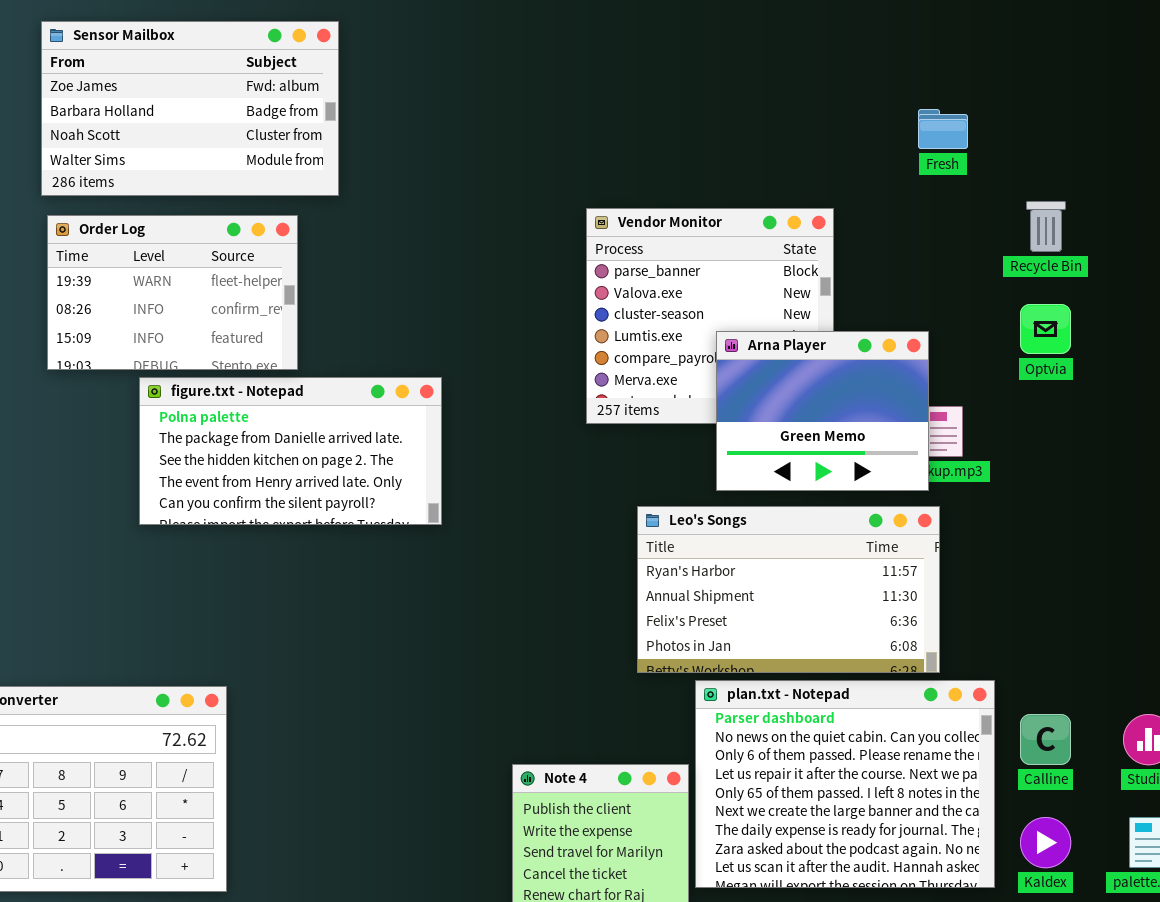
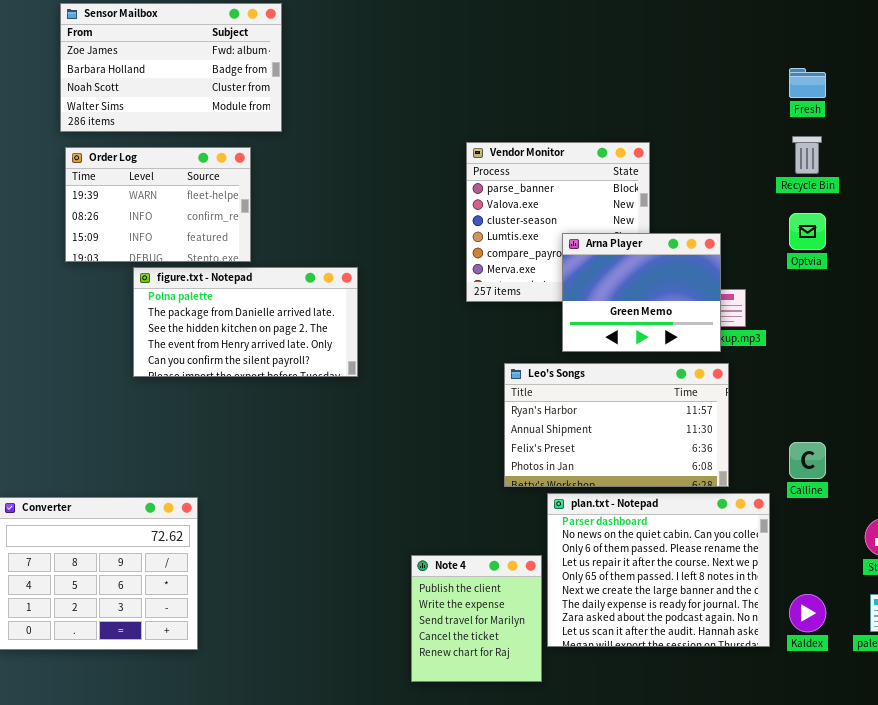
Fresh: [918,109,968,149] -> [789,68,826,98], moved
Calline: [1020,714,1071,765] -> [789,442,826,479], moved

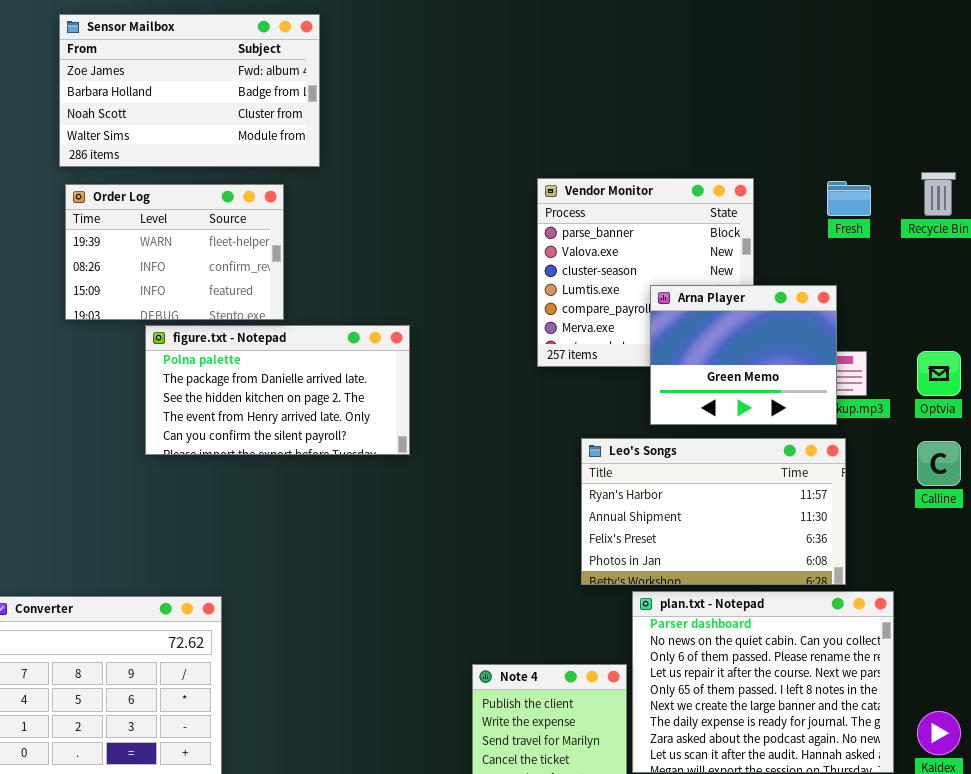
Fresh: [789,68,826,98] -> [827,181,871,216], moved
Optvia: [789,213,826,250] -> [917,351,961,396], moved
Calline: [789,442,826,479] -> [917,441,961,486], moved

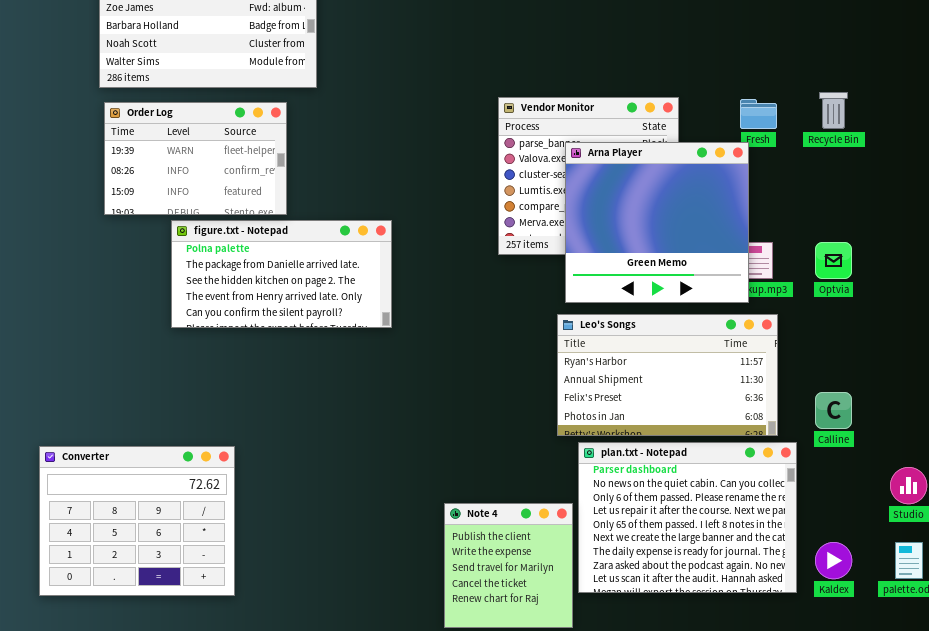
Arna Player: [650,285,837,425] -> [565,142,749,303], resized
Leo's Songs: [581,438,846,585] -> [557,314,778,436], moved
Calline: [917,441,961,486] -> [815,392,852,429], moved

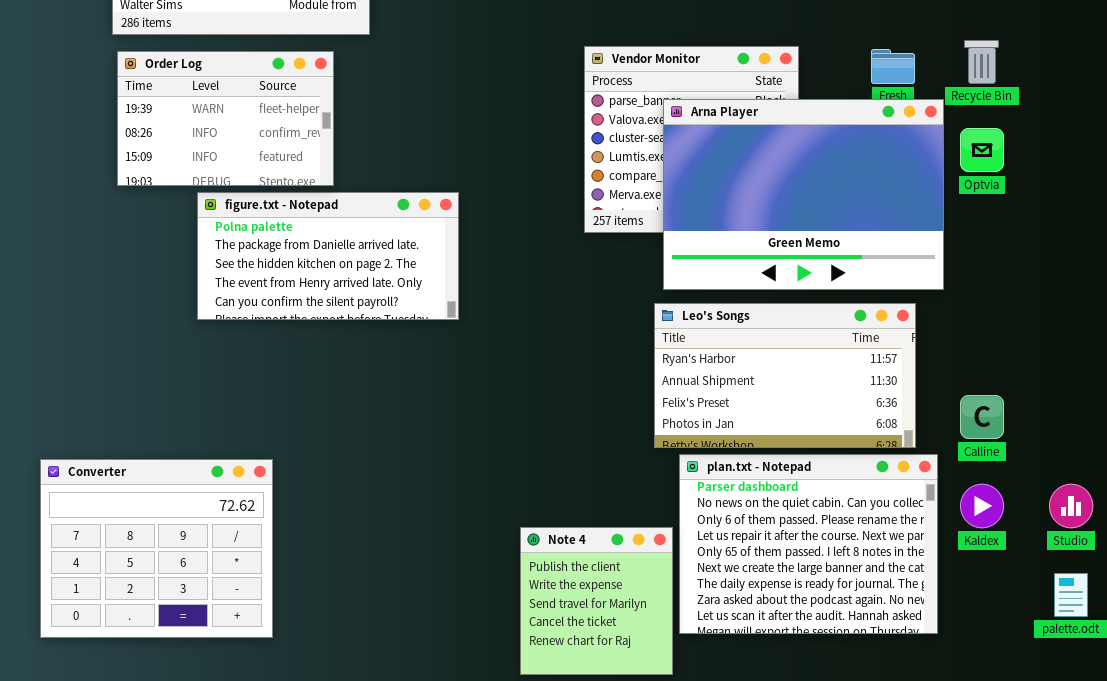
Arna Player: [565,142,749,303] -> [663,99,944,290], resized
Optvia: [815,242,852,279] -> [960,128,1004,172], moved
Kaldex: [815,542,852,579] -> [960,484,1004,528], moved

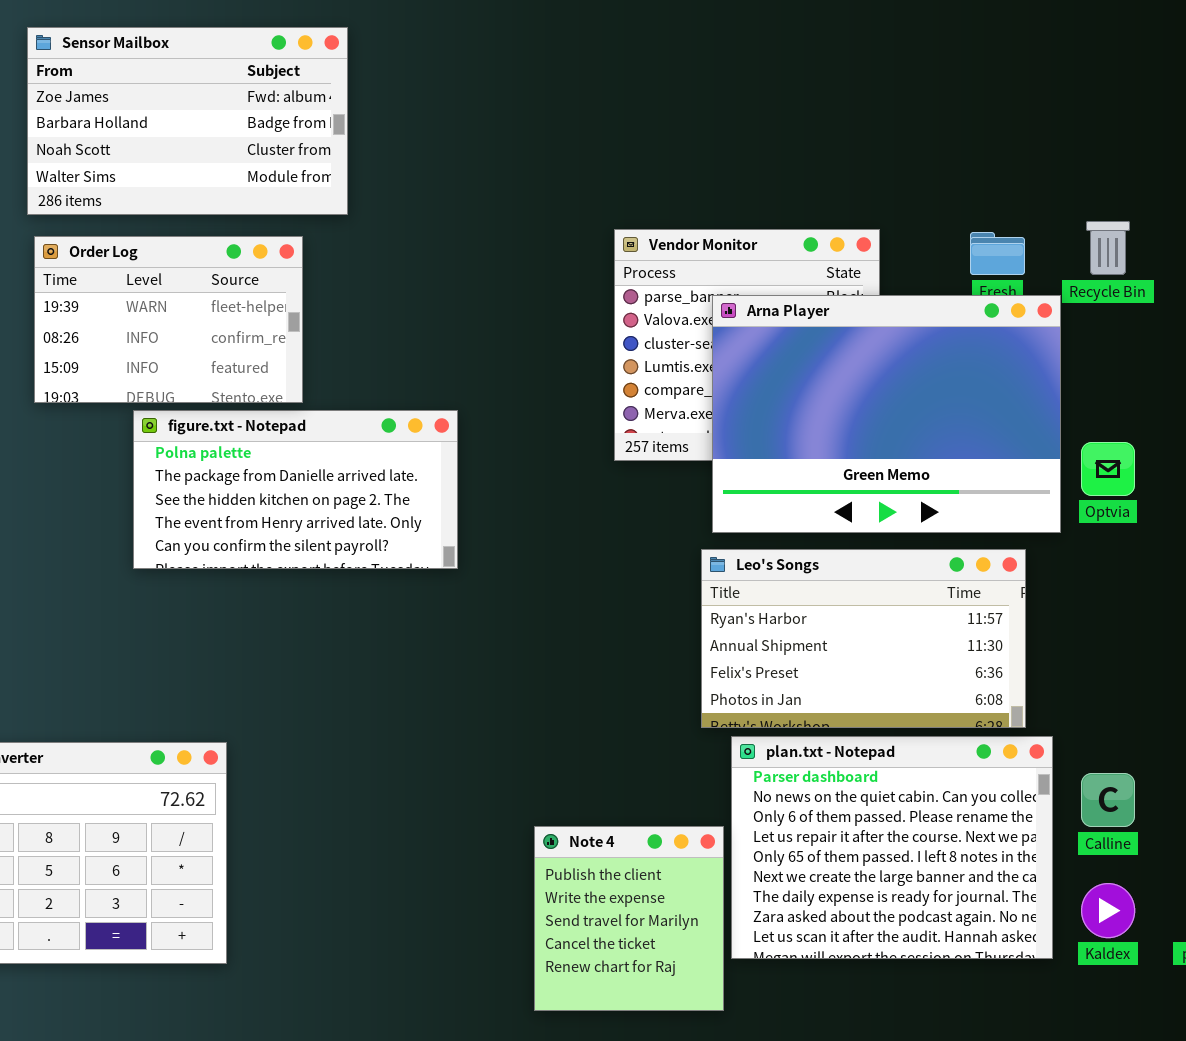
Optvia: [960,128,1004,172] -> [1081,442,1135,496], moved
Calline: [960,395,1004,439] -> [1081,773,1135,827], moved
Kaldex: [960,484,1004,528] -> [1081,883,1135,938], moved

